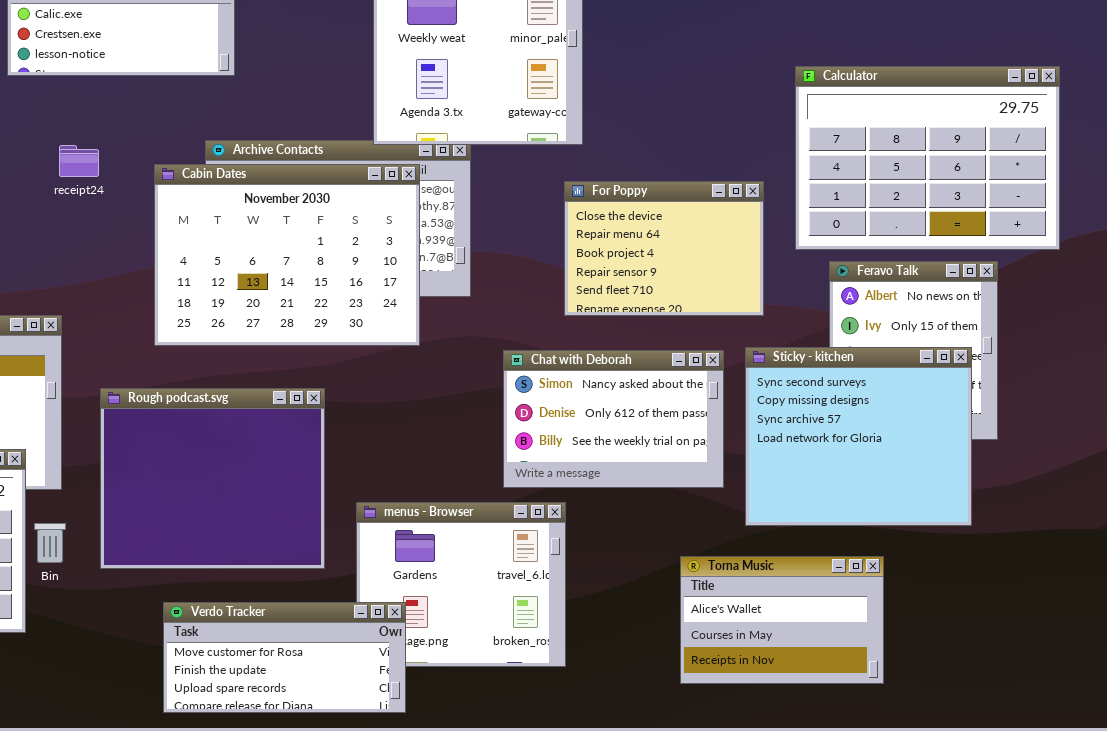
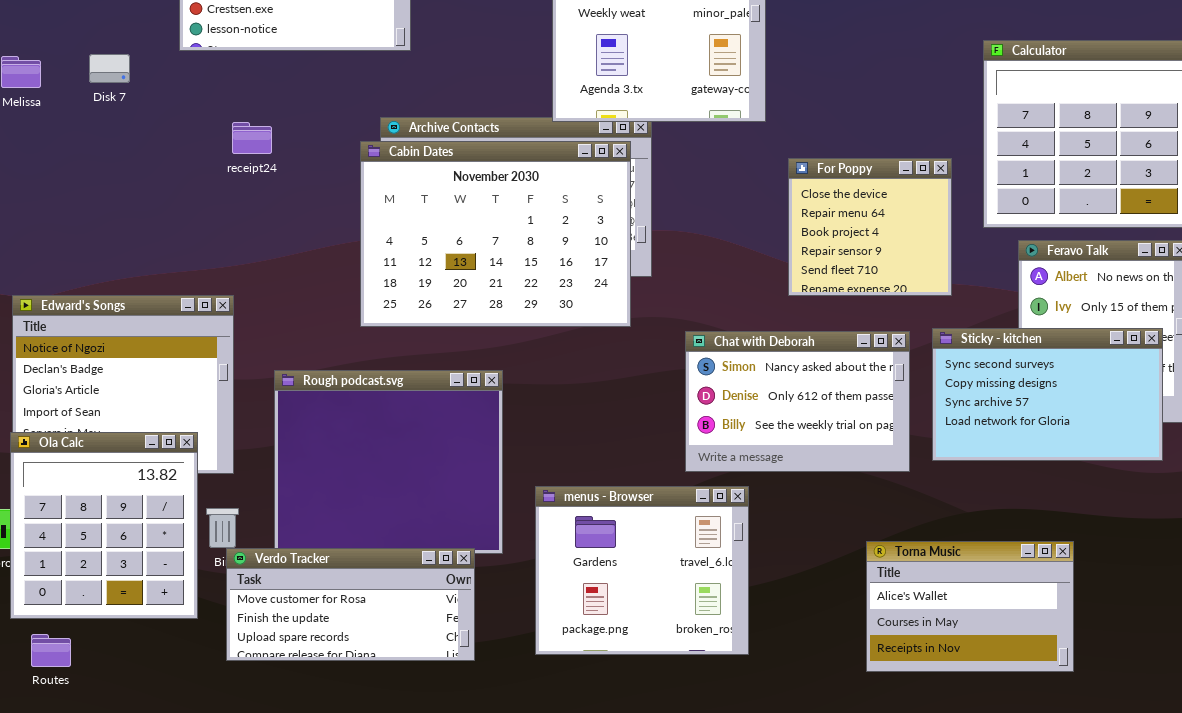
Cabin Dates: [154,164,420,346] -> [360,141,631,327], moved
For Poppy: [564,181,764,316] -> [788,158,952,296], resized
Sticky - kitchen: [745,347,972,526] -> [932,328,1163,461], resized
Verdo Tracker: [163,602,406,713] -> [226,548,475,661], moved

